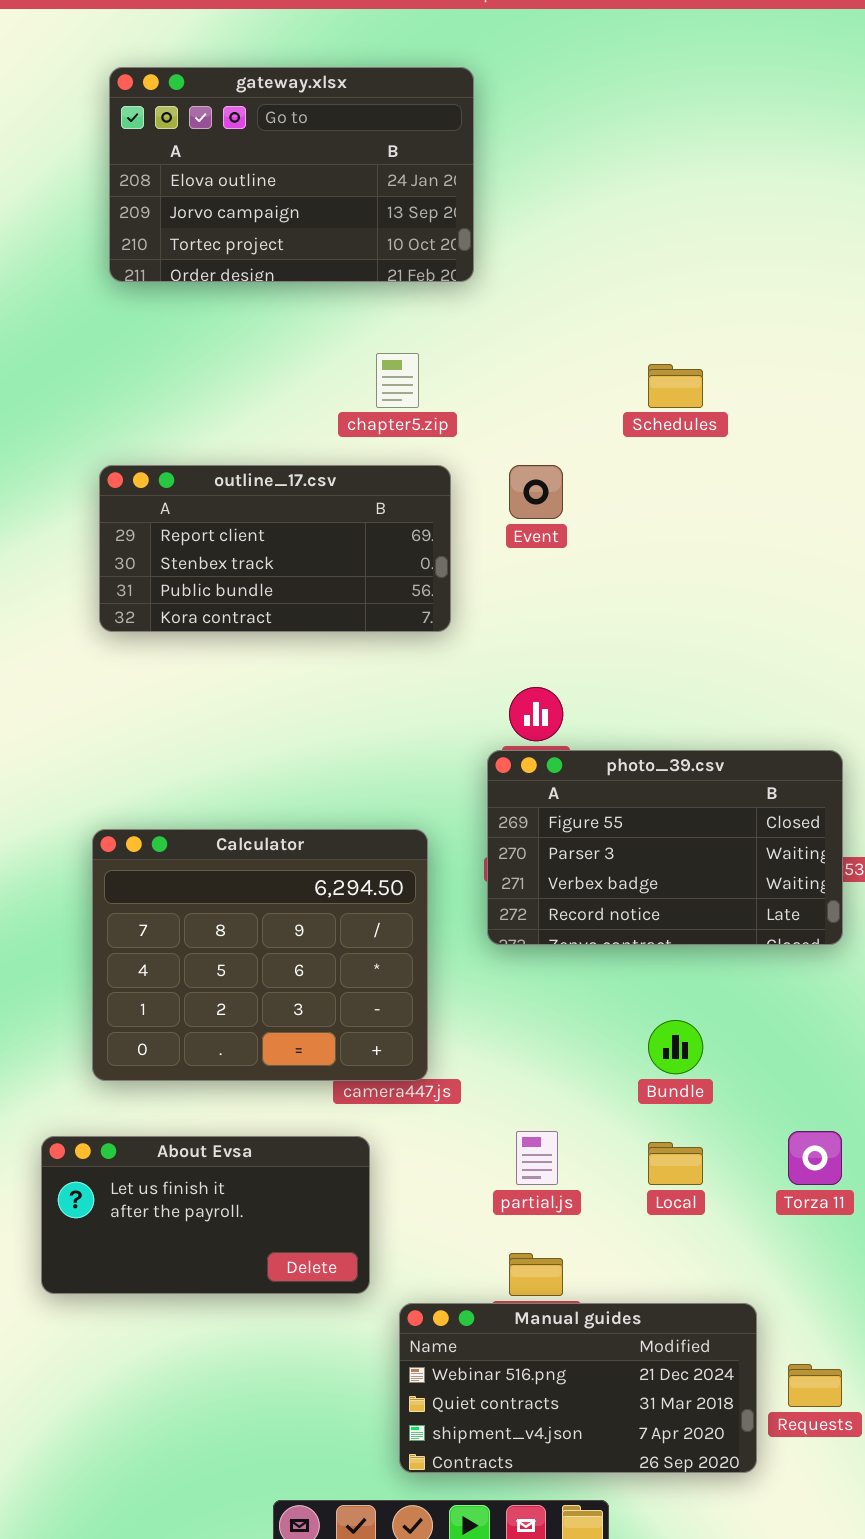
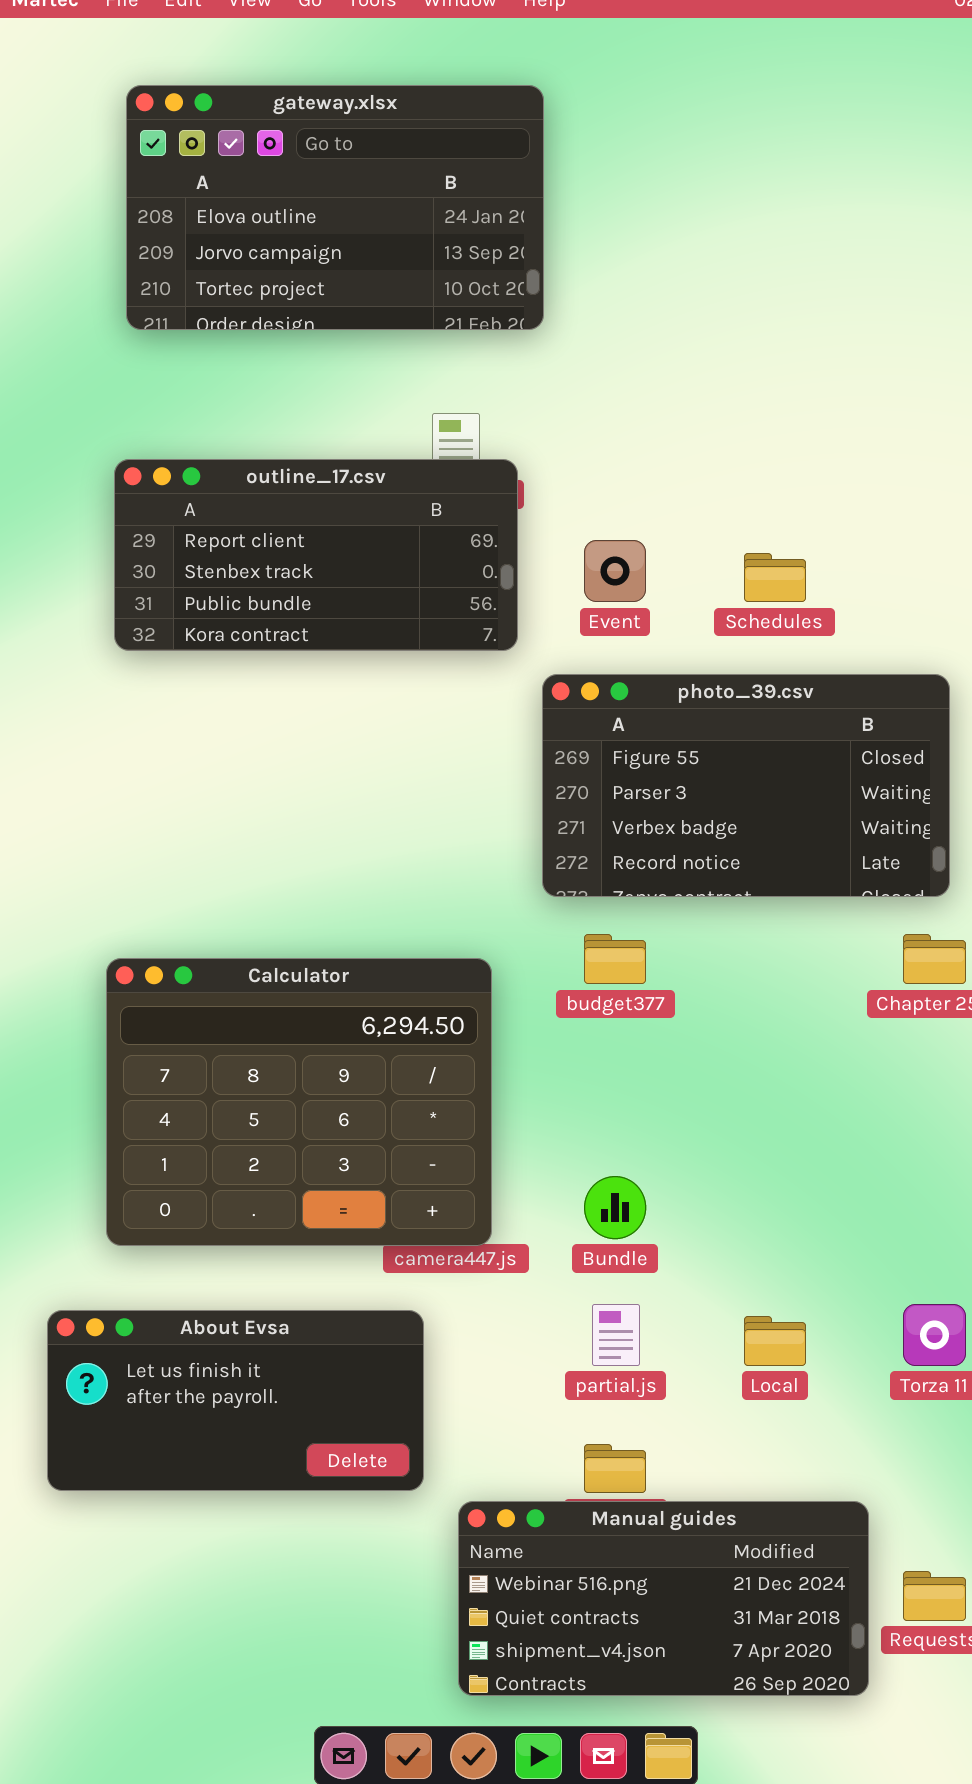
Schedules: [648,364,703,408] -> [744,553,806,602], moved
outline_17.csv: [99,465,451,632] -> [114,459,518,651], moved
photo_39.csv: [487,750,843,945] -> [542,674,950,897], moved
Bundle: [648,1020,703,1074] -> [584,1176,646,1239], moved

